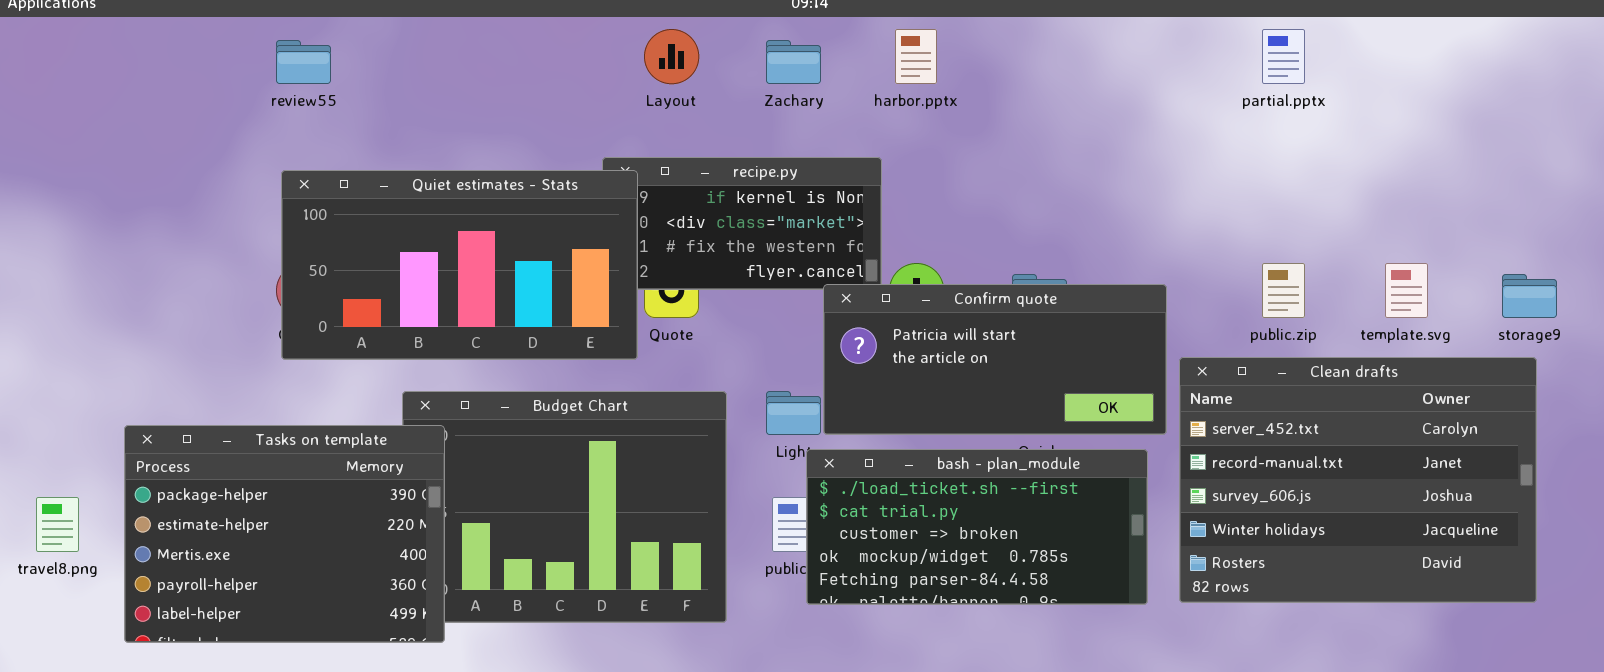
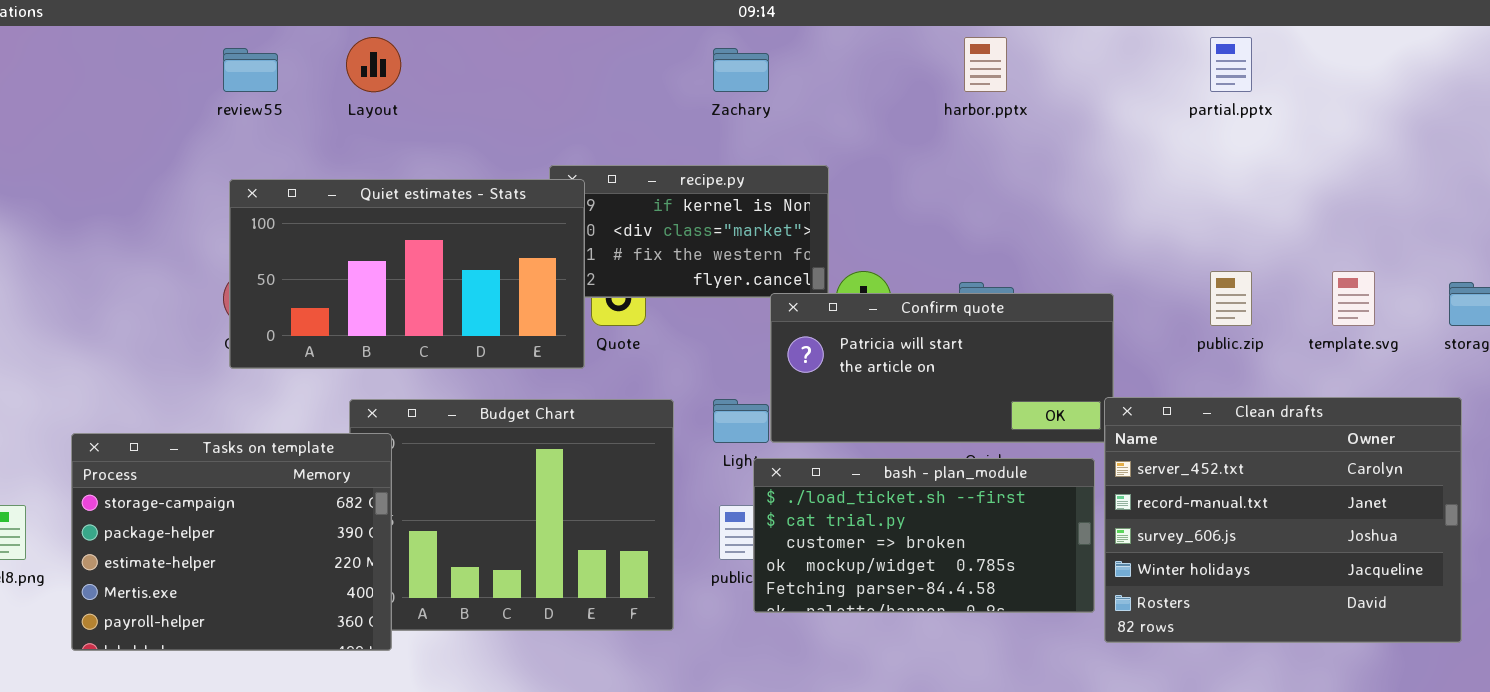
Layout: [644,29,699,84] -> [346,37,401,92], moved
harbor.pptx: [895,29,937,84] -> [964,37,1007,92], moved
Clean drafts: [1179,357,1537,603] -> [1104,397,1462,643], moved
Tasks on template: [124,425,445,643] -> [71,433,392,651], scrolled up 1 row

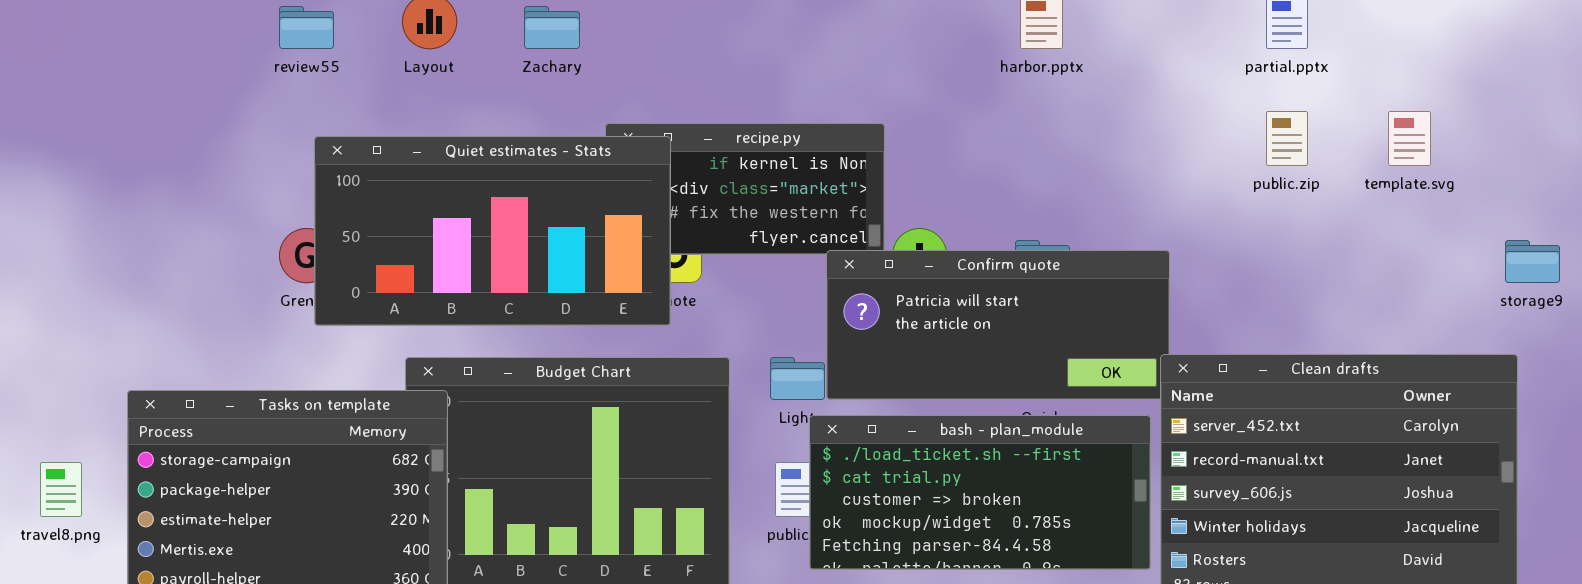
Zachary: [713,48,769,92] -> [524,6,580,49], moved
Quiet estimates - Stats: [229,179,585,369] -> [314,136,671,326], moved
public.zip: [1210,271,1252,326] -> [1266,111,1308,166], moved
template.svg: [1332,271,1375,326] -> [1388,111,1431,166], moved

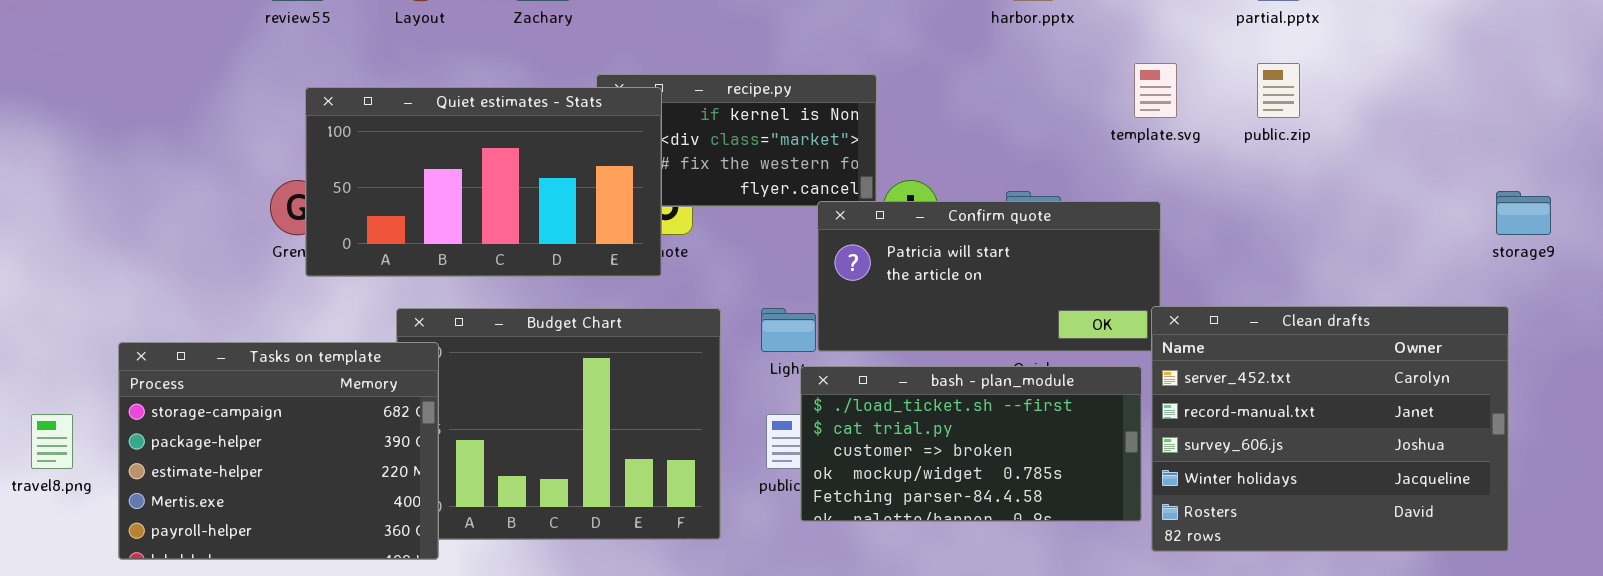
template.svg: [1388,111,1431,166] -> [1134,63,1177,118], moved

